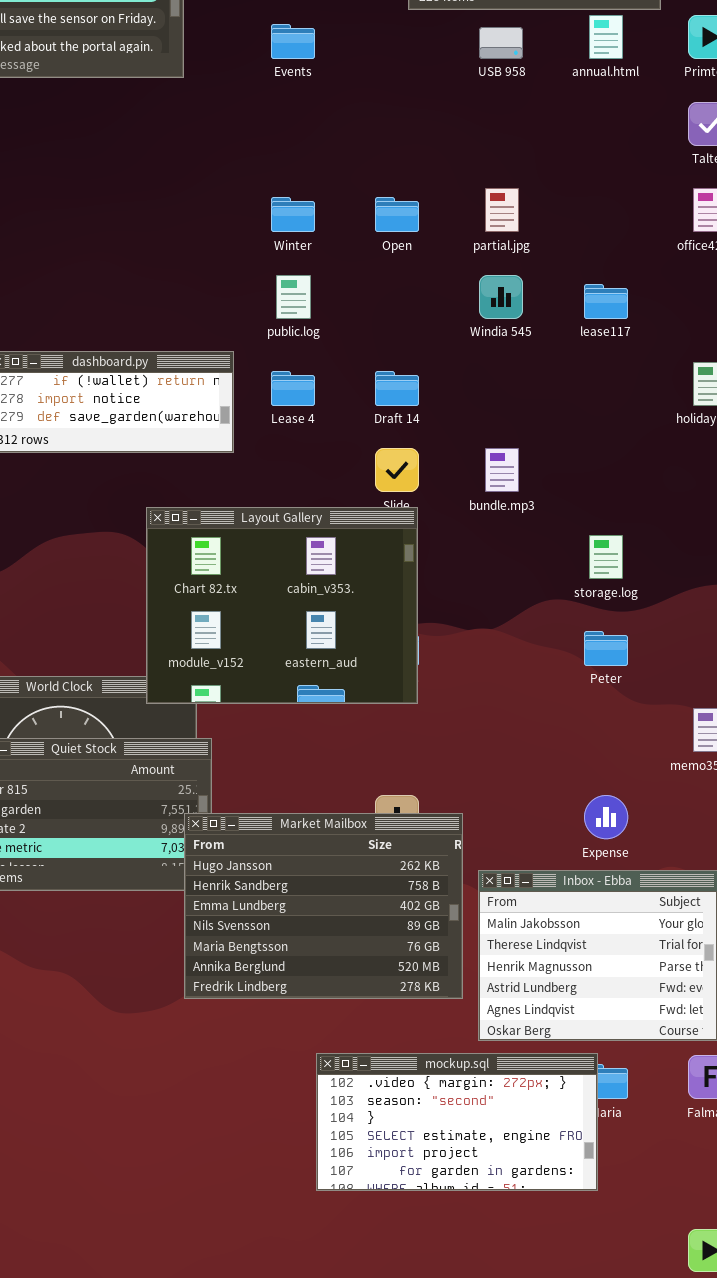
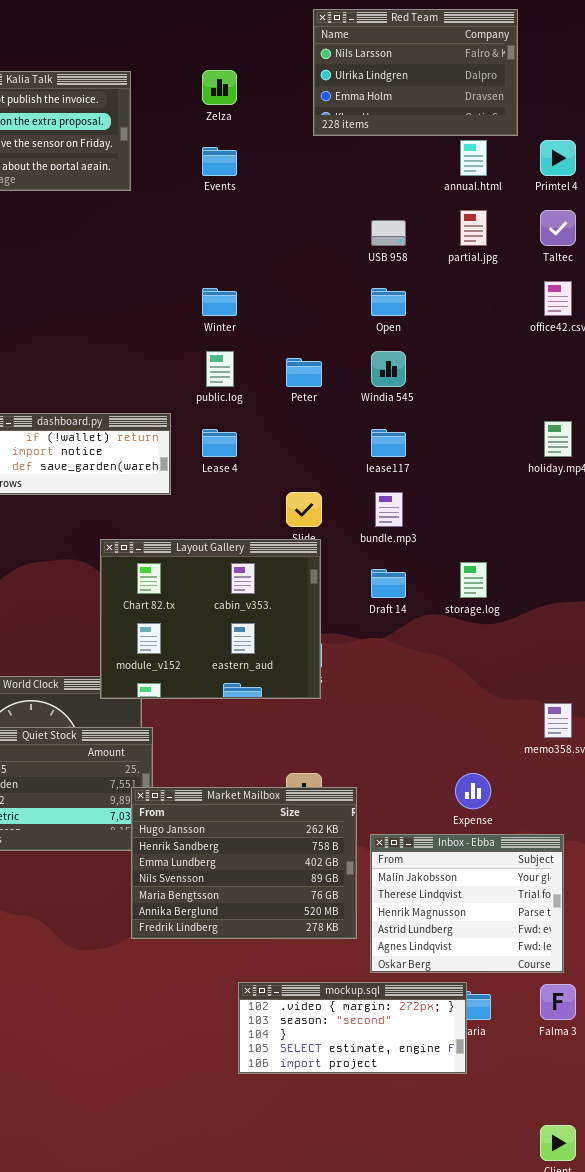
USB 958: [479,27,523,59] -> [371,220,406,246], moved
partial.jpg: [485,188,519,232] -> [460,210,487,246], moved
Open: [375,197,419,232] -> [371,288,406,316], moved
lease117: [584,284,628,319] -> [371,429,406,457], moved
Draft 14: [375,371,419,406] -> [371,569,406,598], moved
Peter: [584,631,628,666] -> [286,358,322,387], moved
mockup.sql: [316,1053,598,1191] -> [238,982,467,1074], resized

